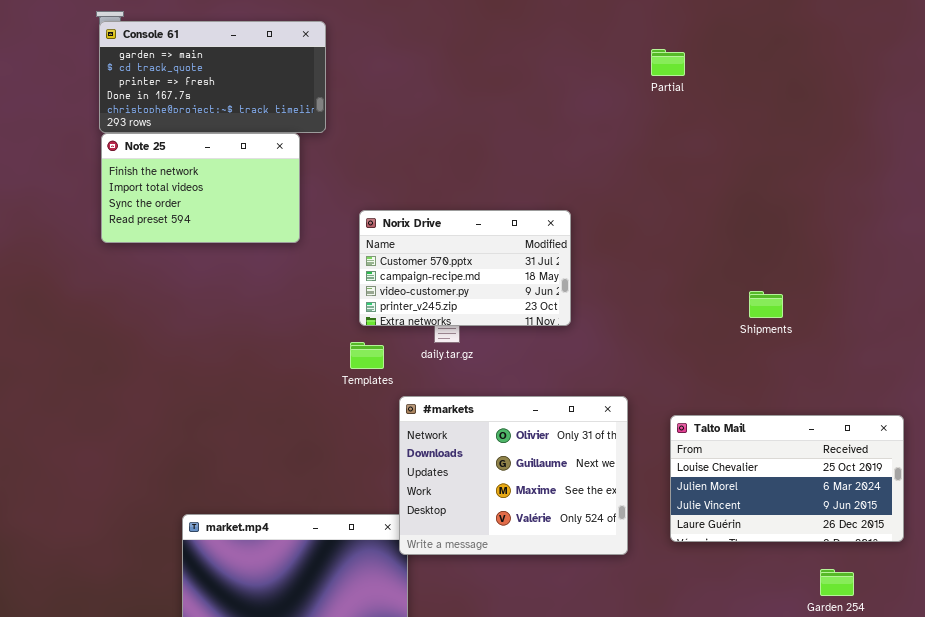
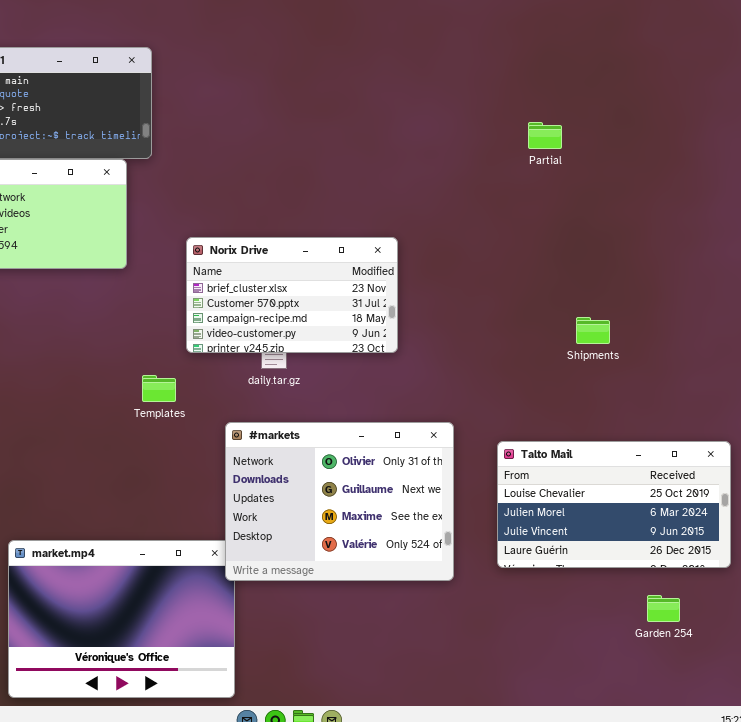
Partial: [651,49,685,76] -> [528,122,562,149], moved
Norix Drive: [359,210,571,326] -> [186,237,398,353], scrolled up 1 row
Templates: [350,342,384,369] -> [142,375,176,402], moved

